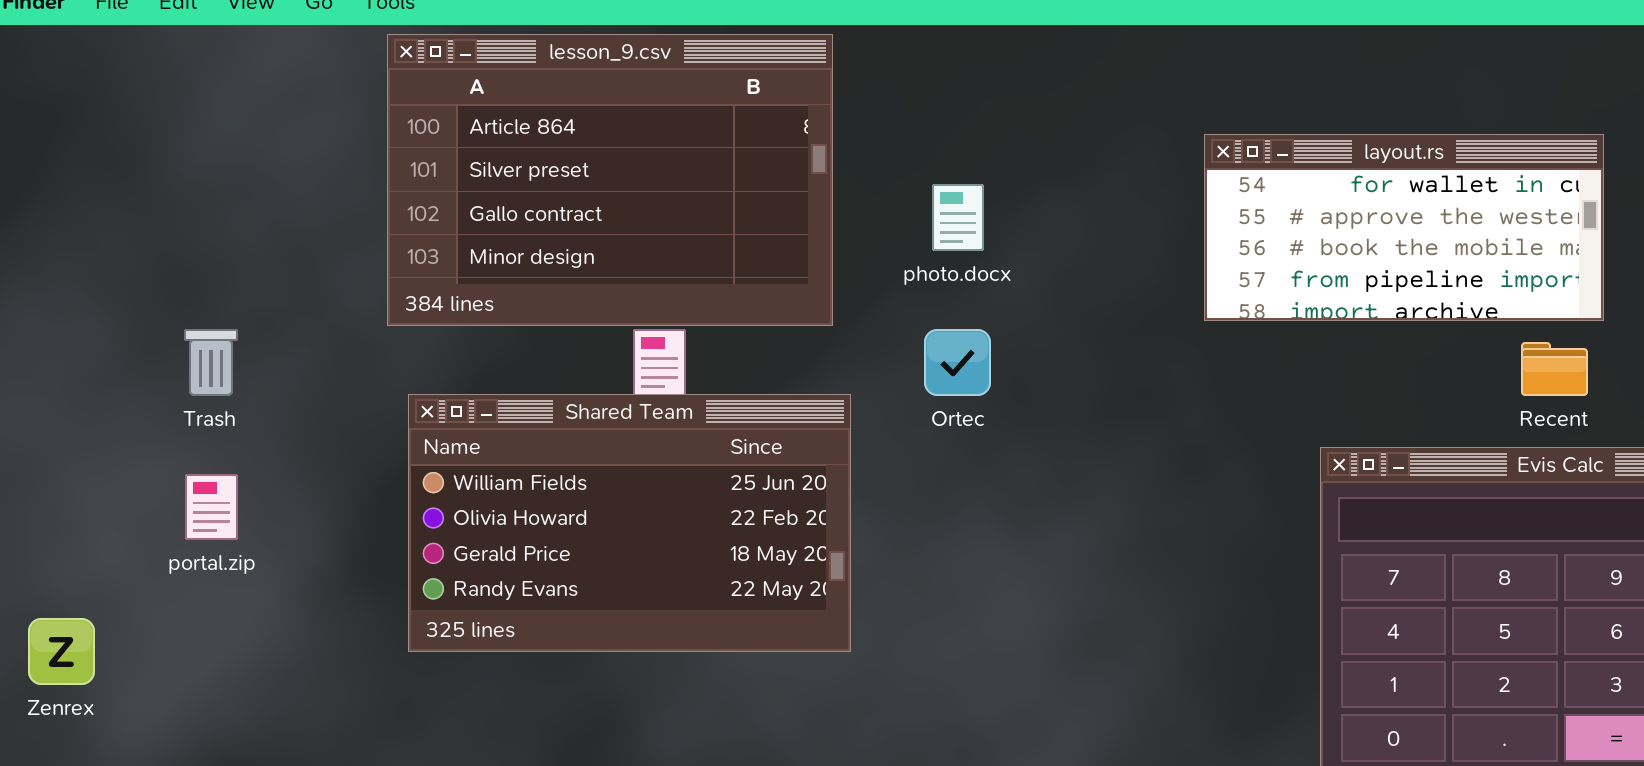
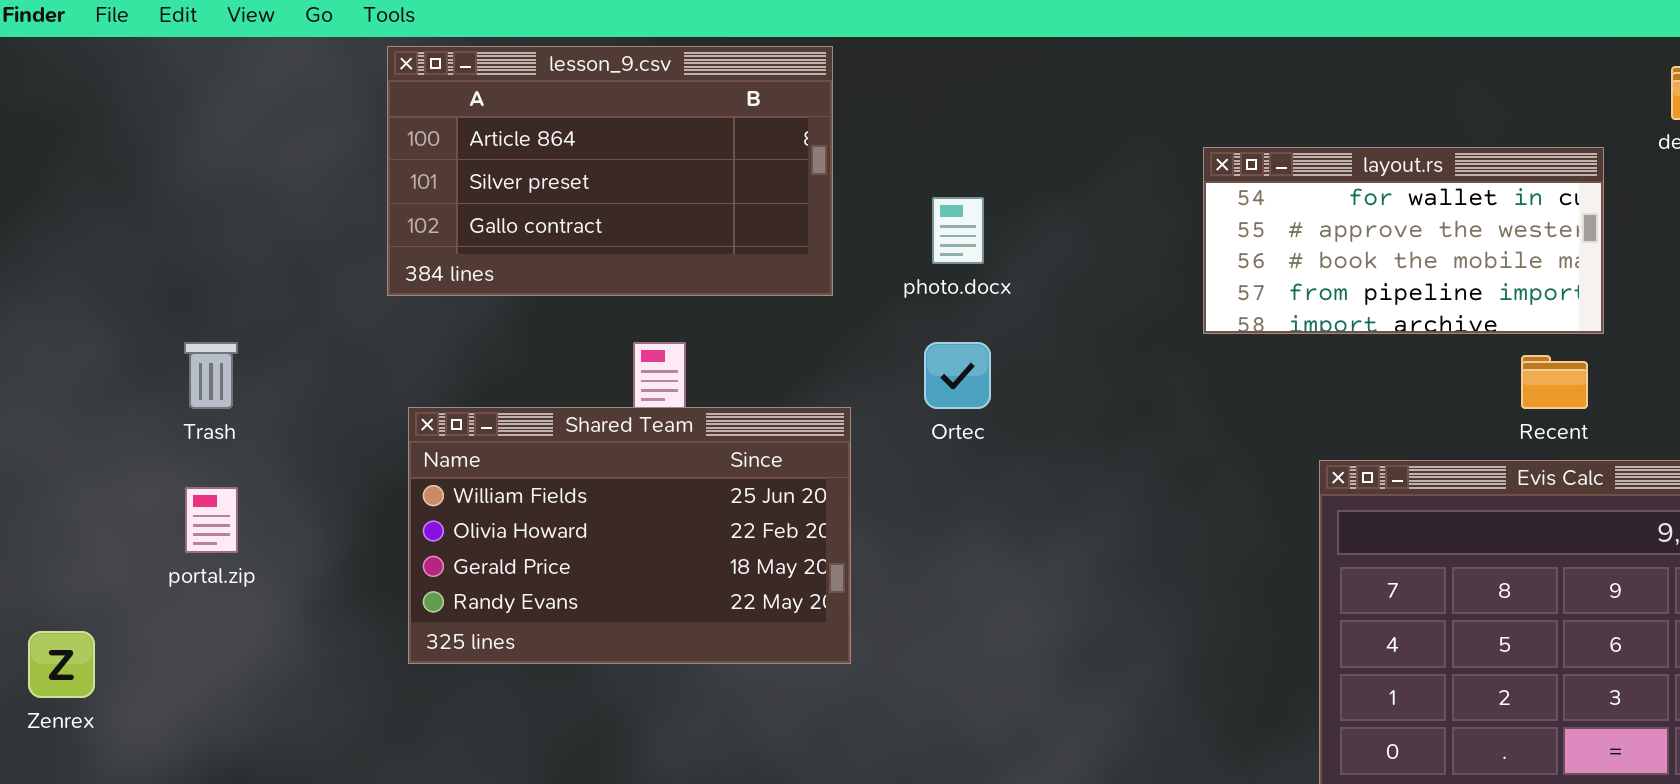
lesson_9.csv: [387,34,833,326] -> [387,46,833,296], resized

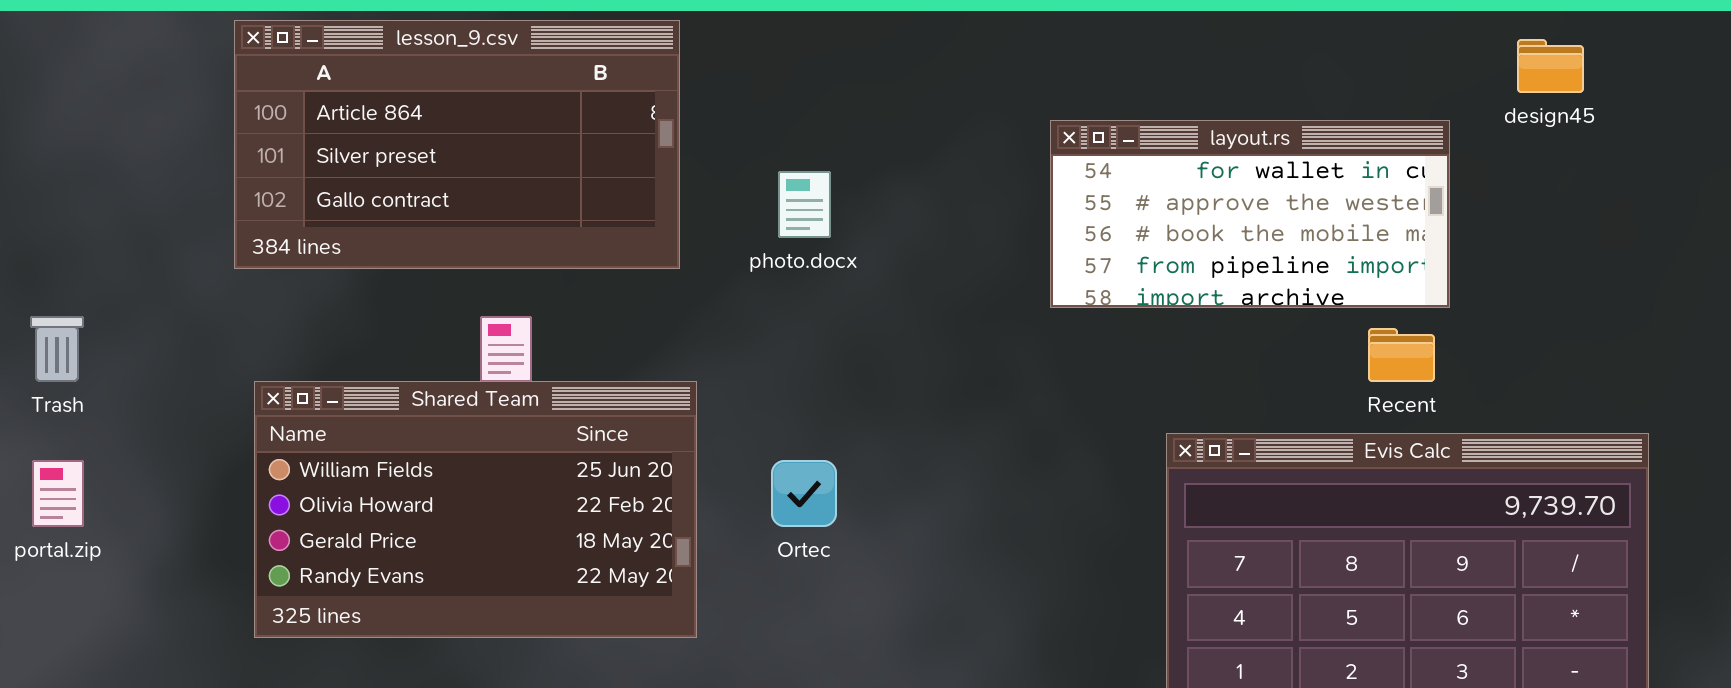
Ortec: [924,342,991,409] -> [771,460,837,527], moved

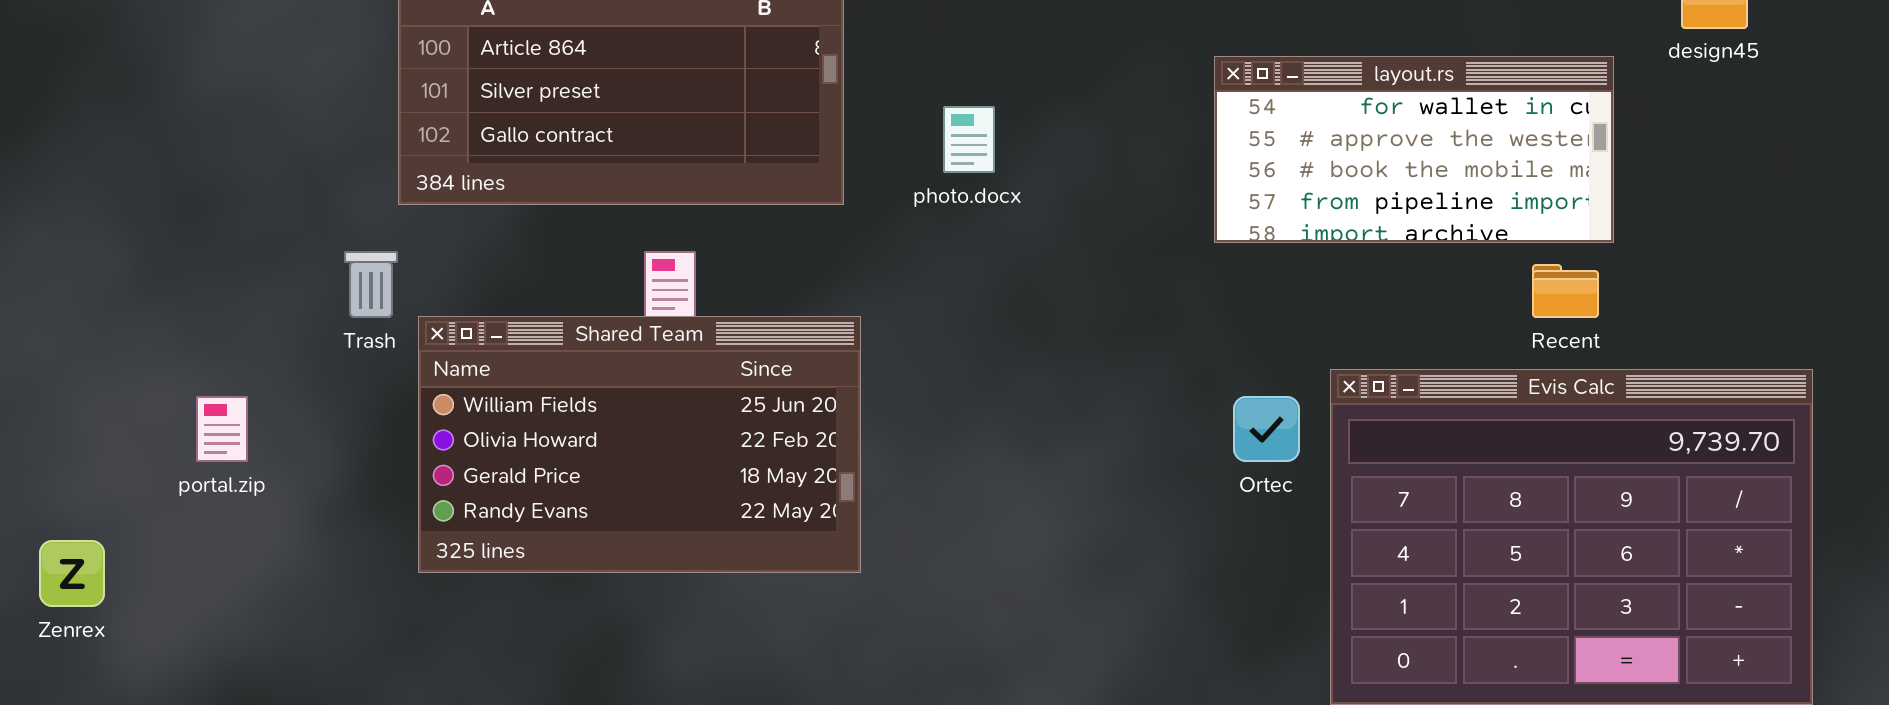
Trash: [30,316,84,382] -> [344,251,398,318], moved
Ortec: [771,460,837,527] -> [1233,396,1300,462], moved

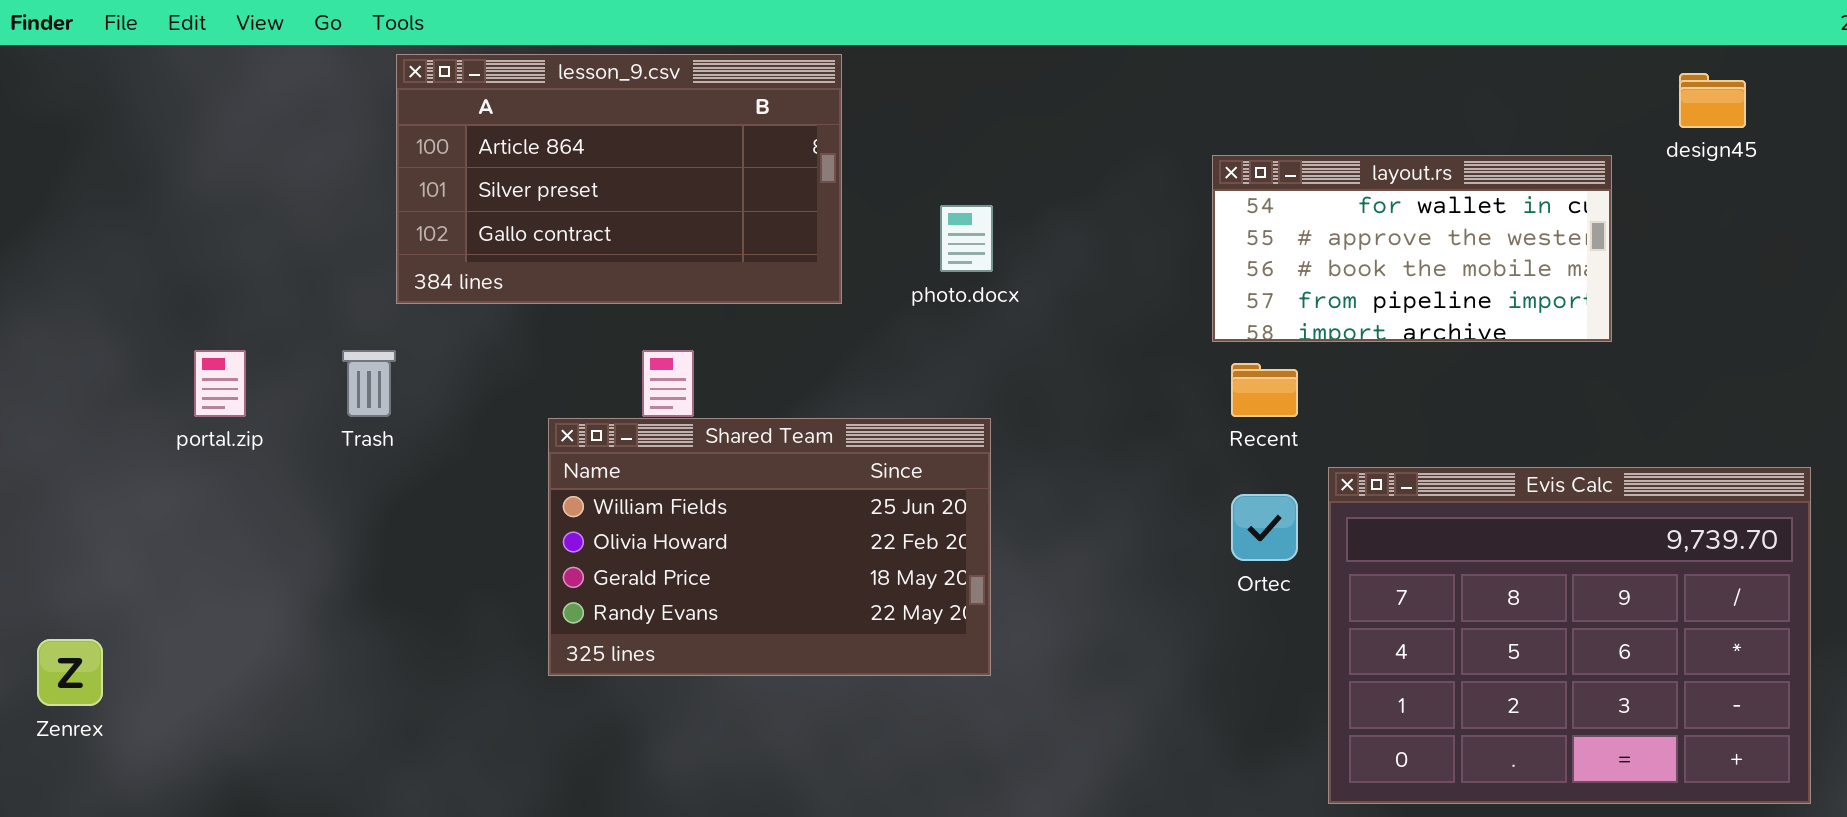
Recent: [1532,264,1599,318] -> [1231,363,1298,417], moved
Shared Team: [418,316,861,573] -> [548,418,991,676], moved
portal.zip: [196,396,248,462] -> [194,350,246,417], moved

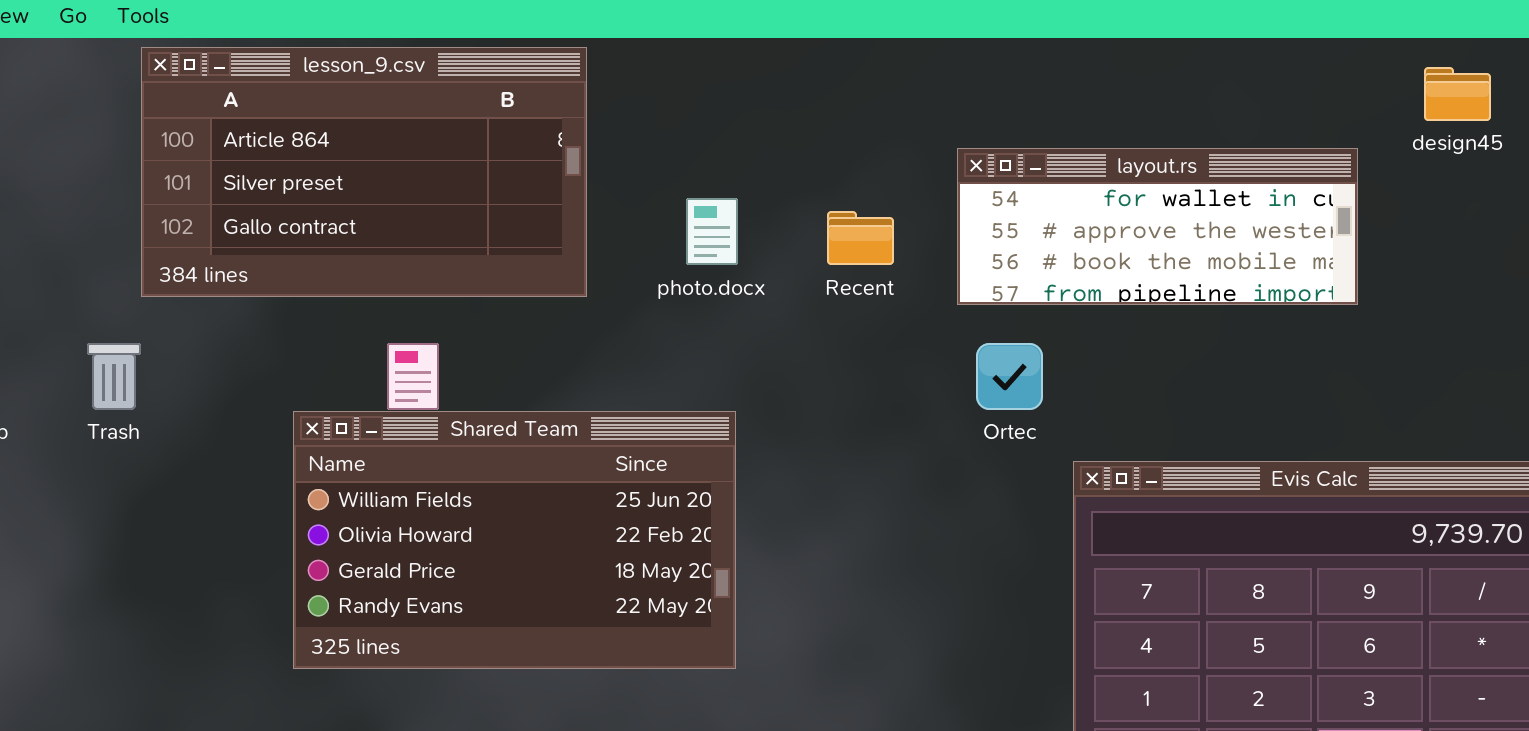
layout.rs: [1212,155,1612,342] -> [957,148,1358,305], resized
Recent: [1231,363,1298,417] -> [827,211,894,265], moved
Ortec: [1231,494,1298,561] -> [976,343,1043,410], moved

